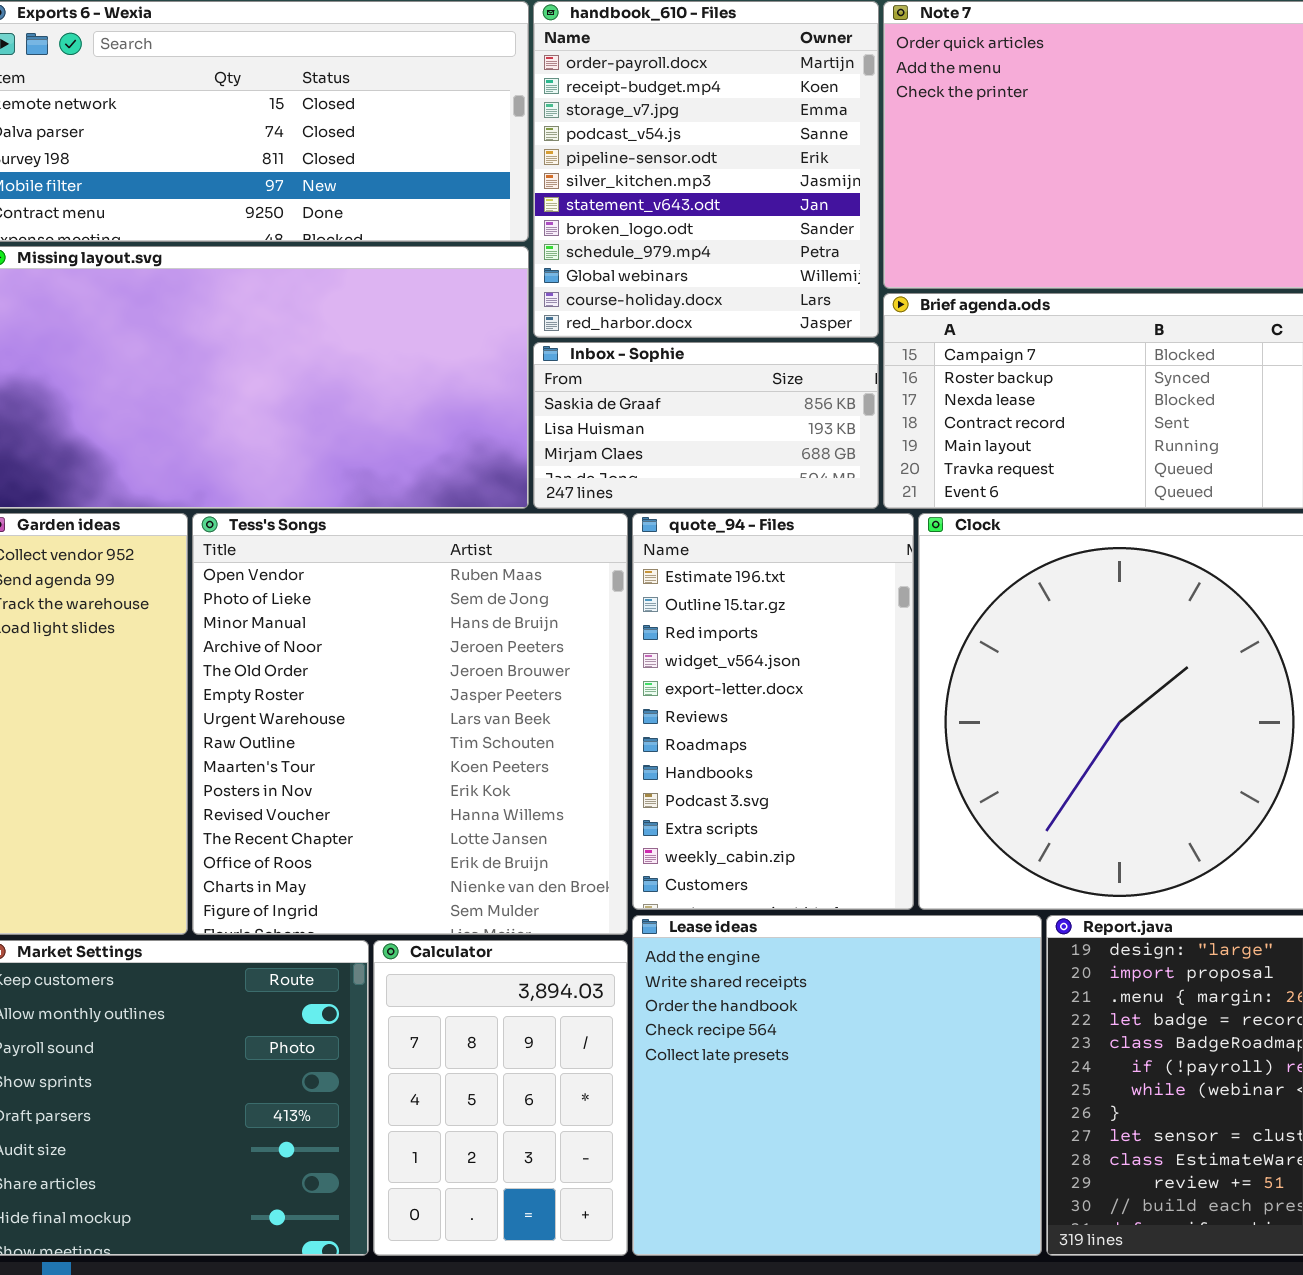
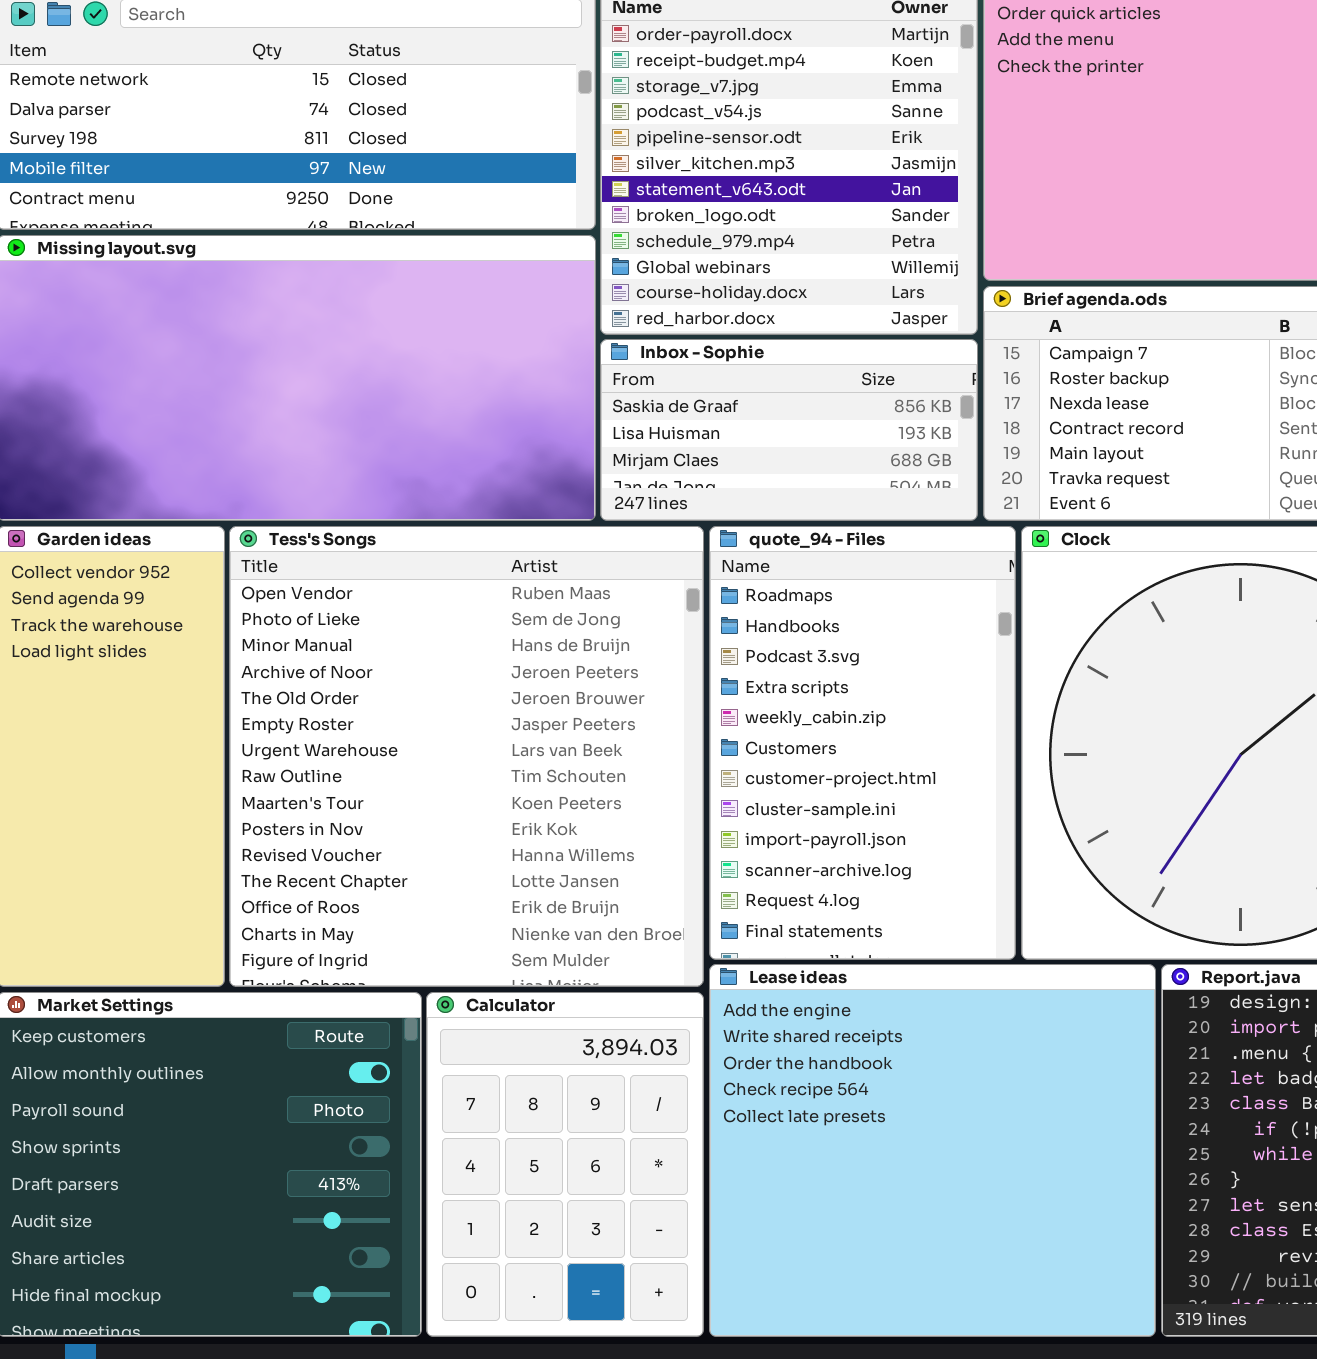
quote_94 - Files: [632,513,914,910] -> [709,526,1016,960], scrolled down 6 rows

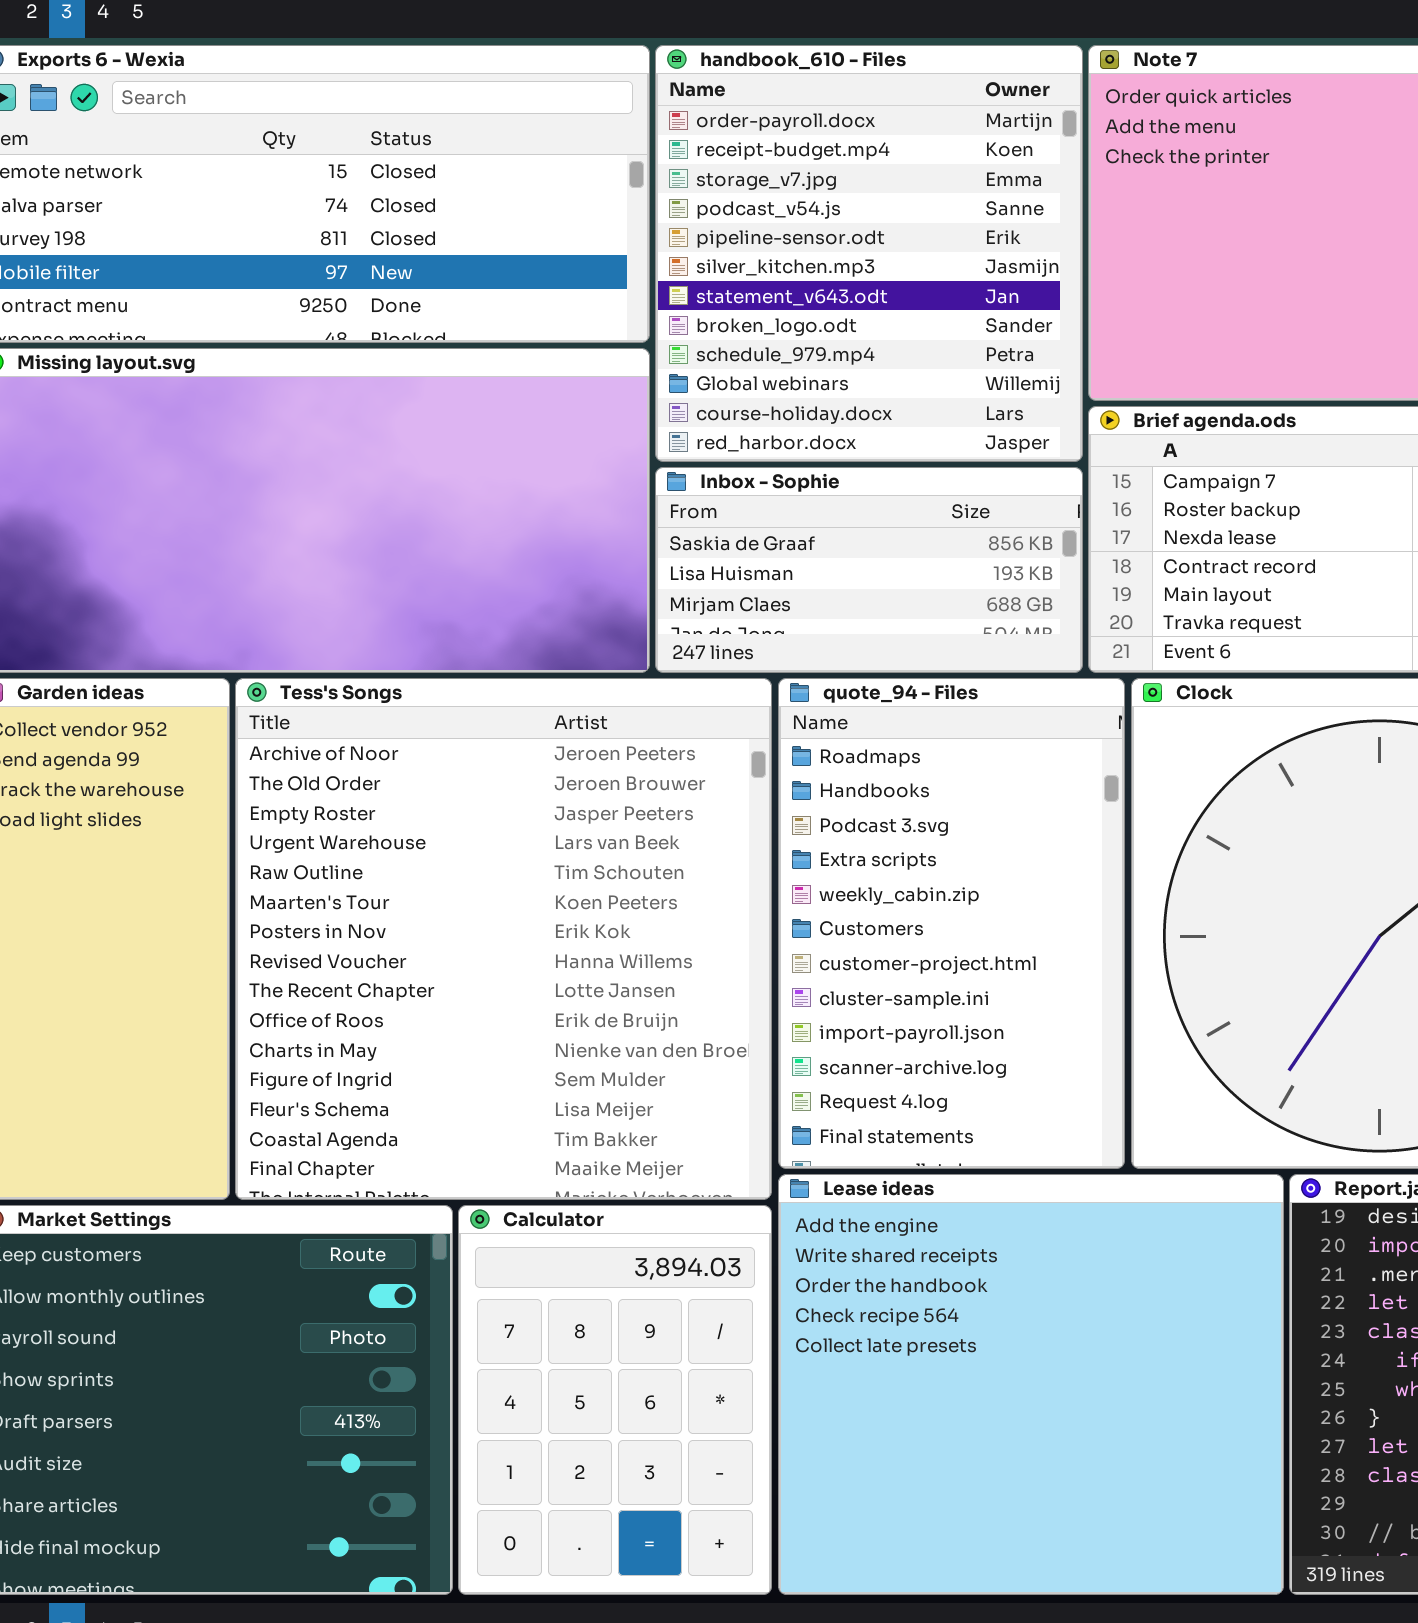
Tess's Songs: [229,526,704,987] -> [235,678,772,1200], scrolled down 3 rows

